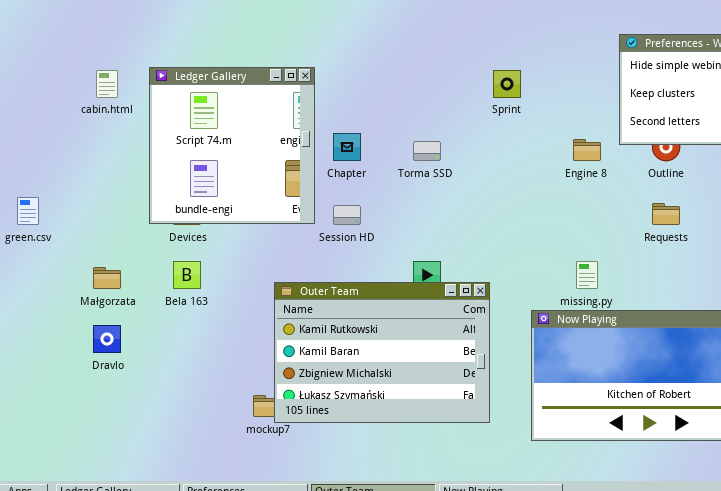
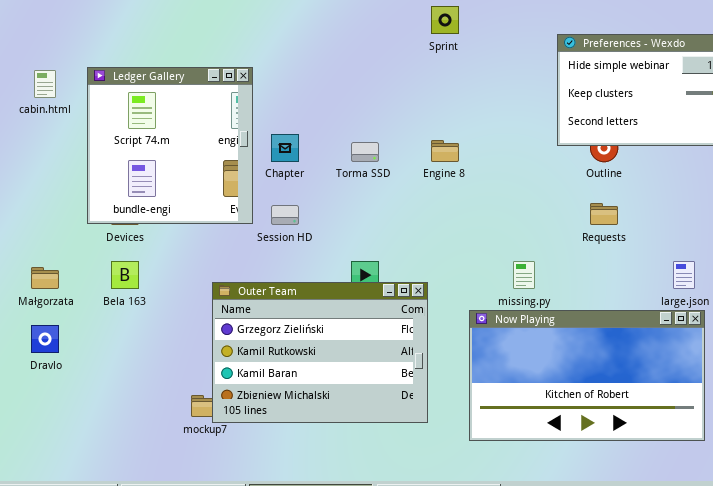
Sprint: [493,70,521,98] -> [431,6,459,34], moved
Engine 8: [573,139,601,161] -> [431,140,459,162], moved
Outer Team: [274,282,490,423] -> [212,282,428,423], scrolled up 1 row

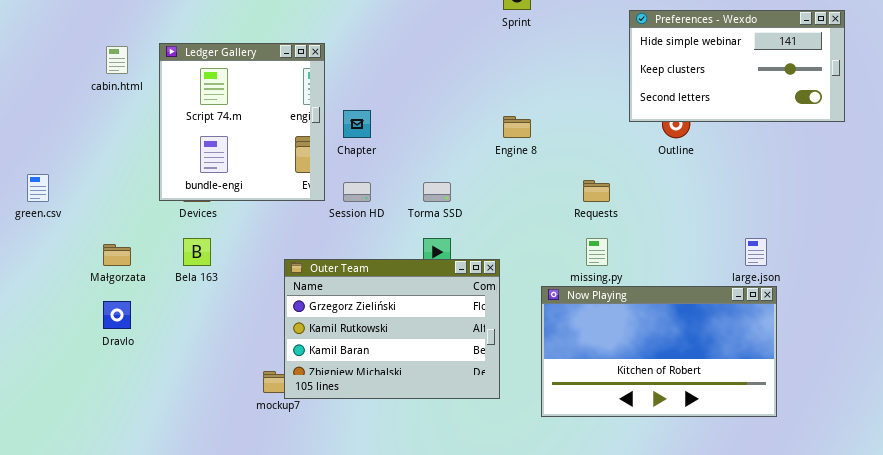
Torma SSD: [351,142,379,162] -> [423,182,451,202], moved
Requests: [590,203,618,225] -> [583,180,610,202], moved

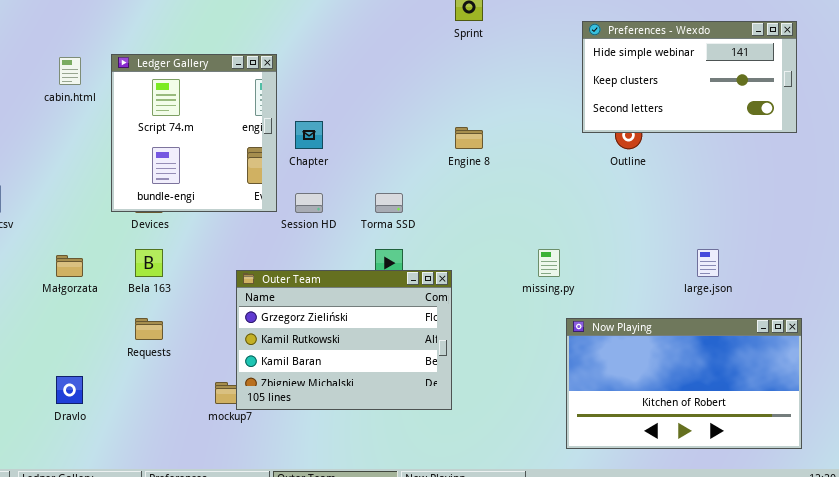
Requests: [583,180,610,202] -> [135,318,163,340], moved
Now Playing: [541,286,777,417] -> [566,318,802,449], moved
Dravlo: [103,301,131,329] -> [56,376,83,404], moved

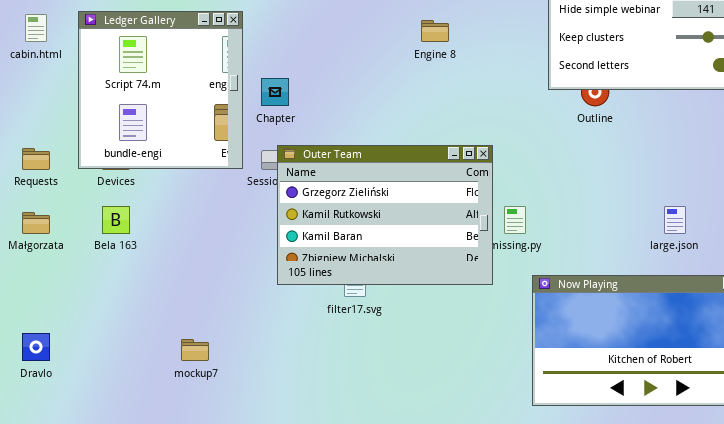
Engine 8: [455,127,483,149] -> [421,20,449,42], moved
Outer Team: [236,270,452,410] -> [277,145,493,285], moved
Requests: [135,318,163,340] -> [22,148,50,170], moved

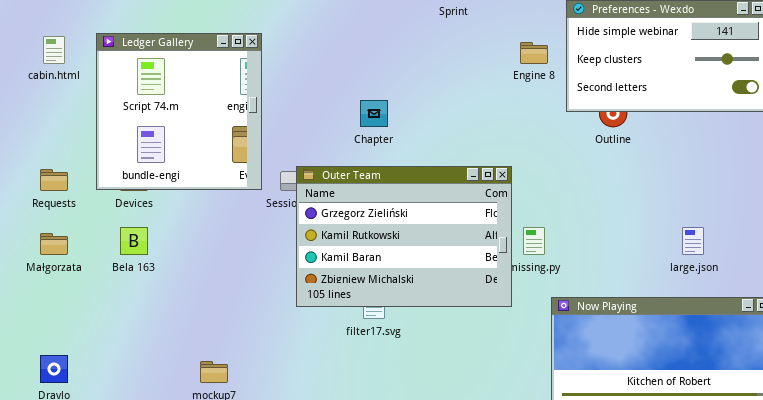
Engine 8: [421,20,449,42] -> [520,42,548,64], moved
Chapter: [261,78,289,106] -> [360,100,388,127], moved

